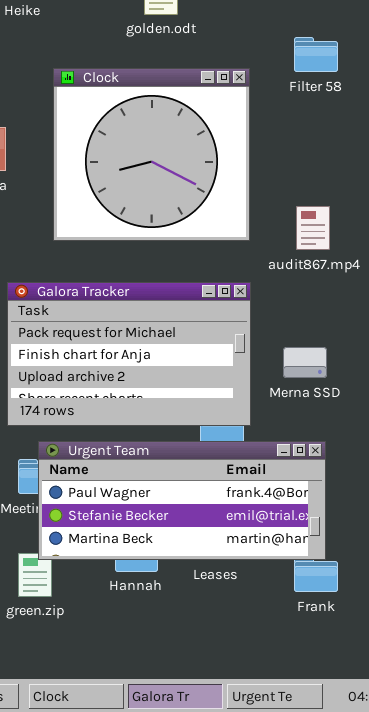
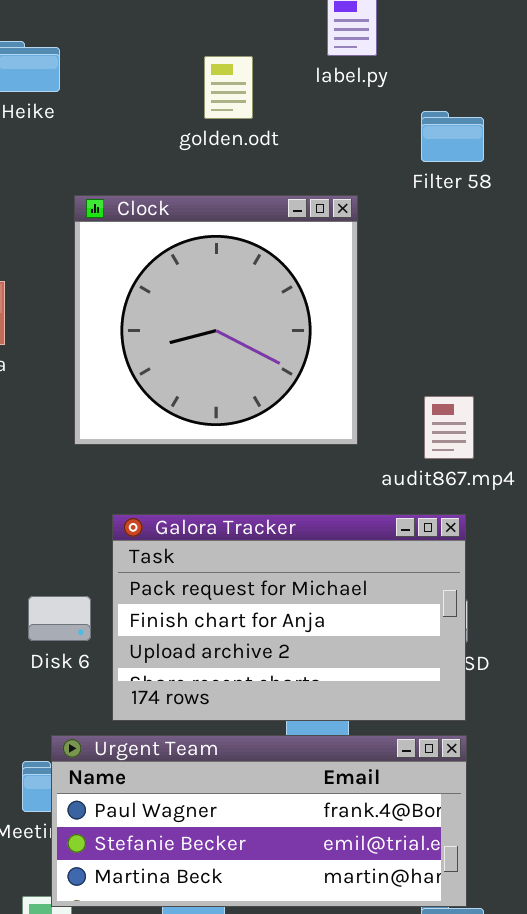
Filter 58: [294,37,338,72] -> [421,111,484,162], moved
Galora Tracker: [7,282,251,426] -> [112,514,466,721], moved

